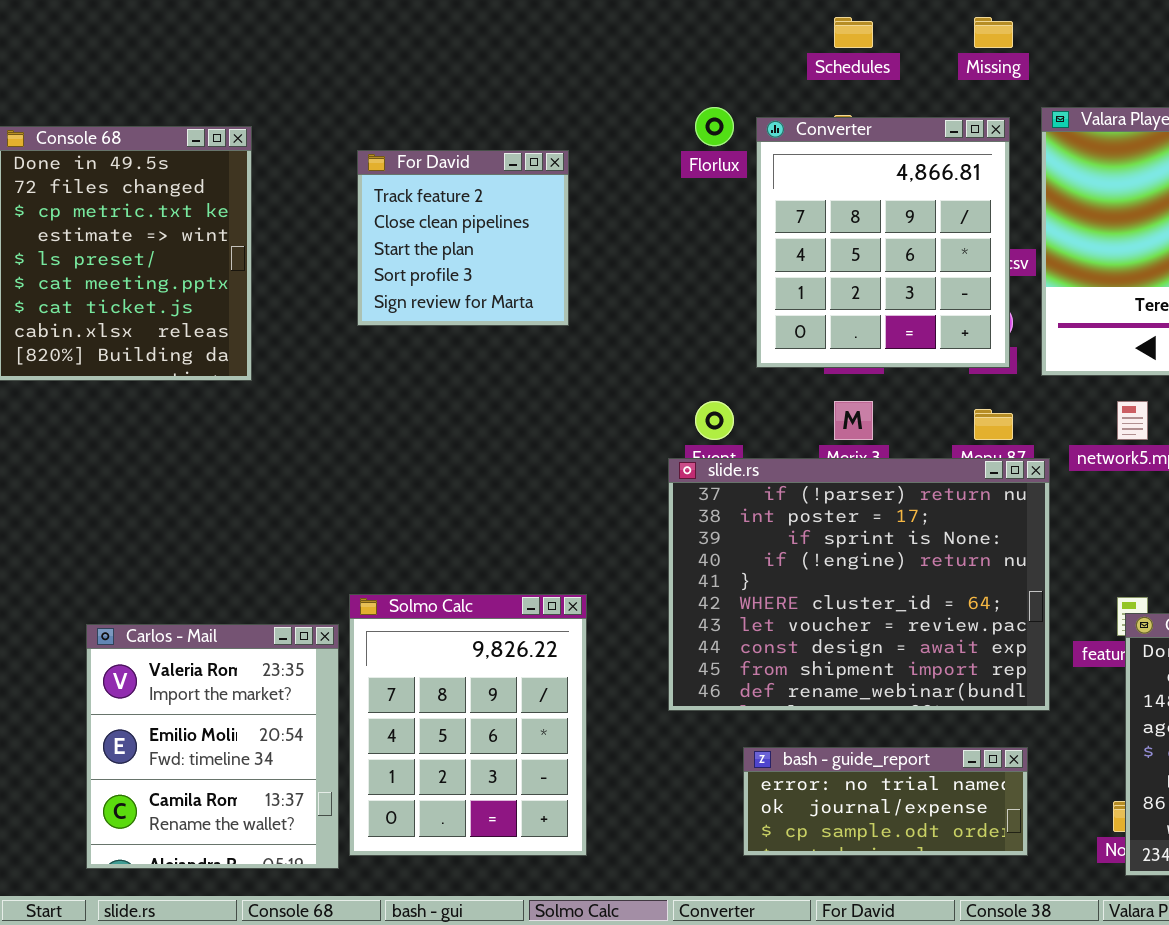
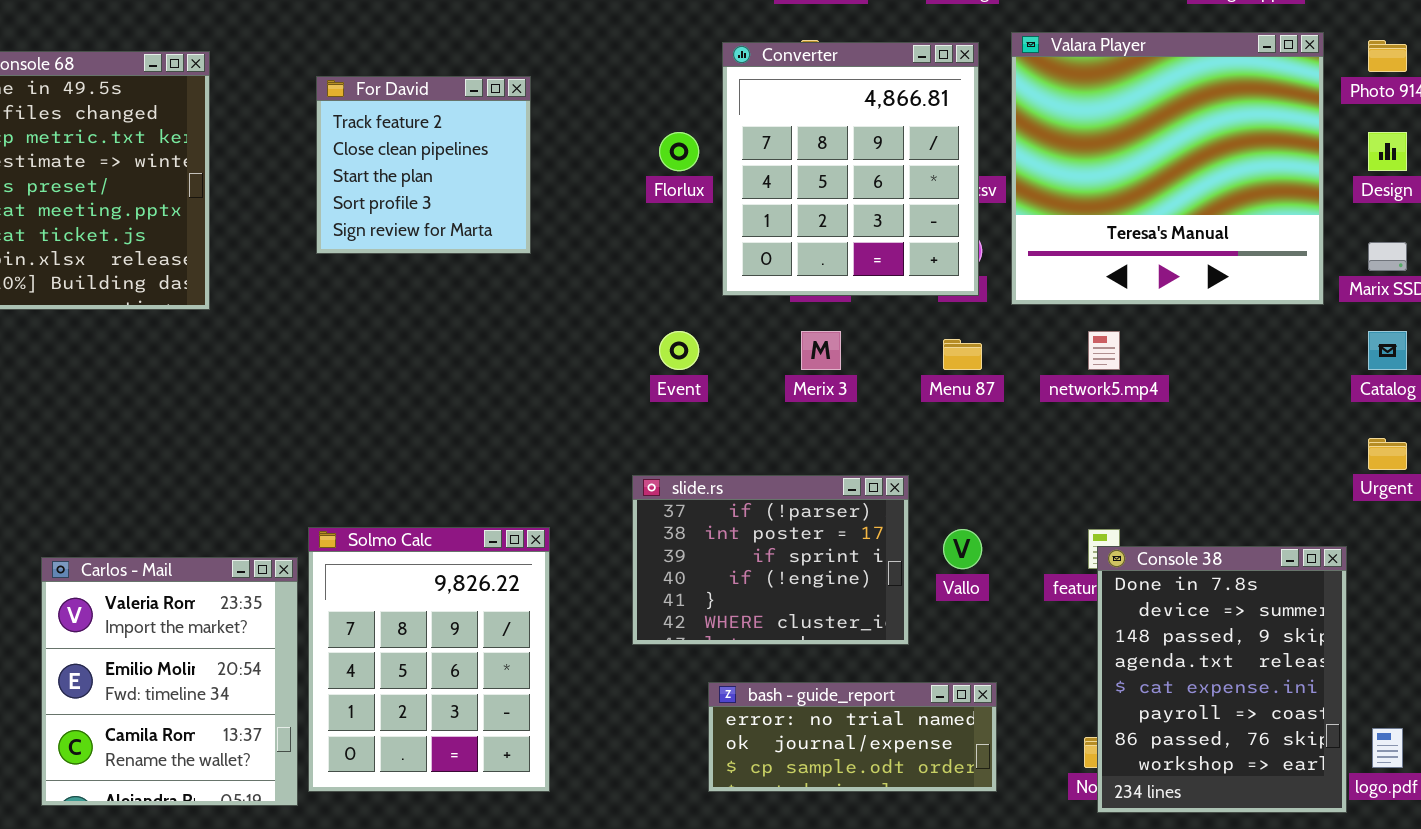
Florlux: [695,107,734,146] -> [659,132,699,171], moved
slide.rs: [668,458,1050,711] -> [632,475,909,645], resized

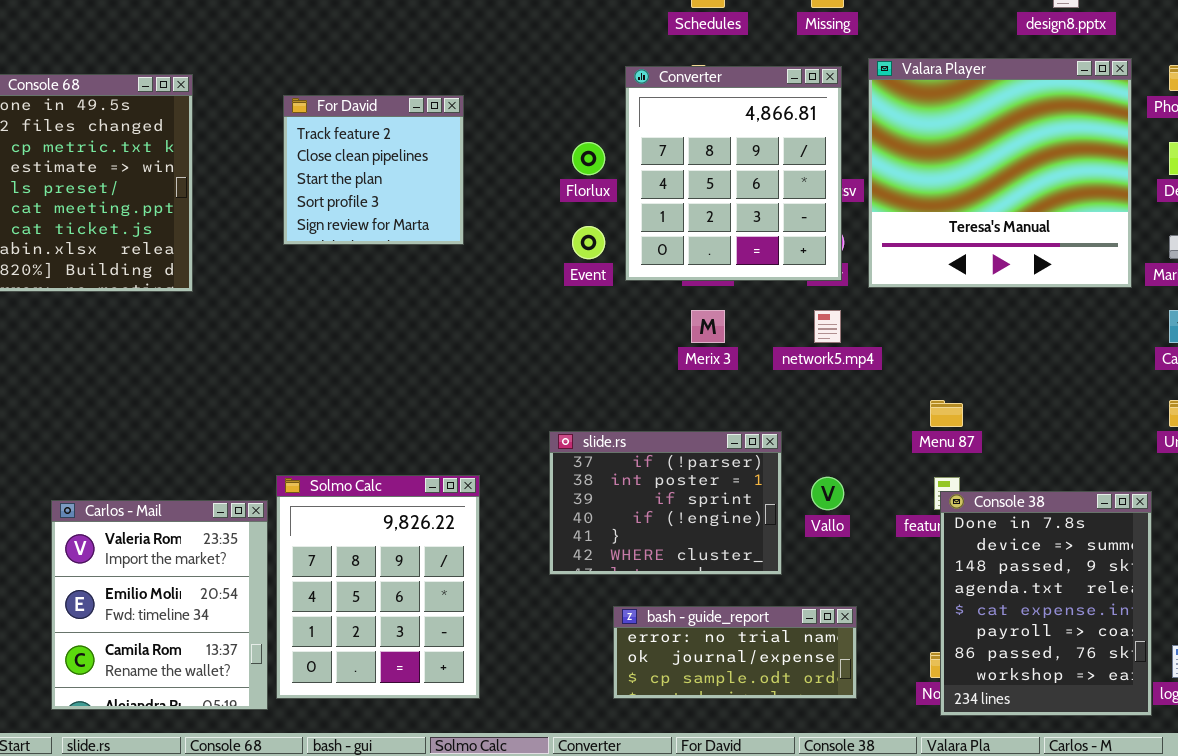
Event: [659,331,699,370] -> [572,226,605,259], moved
network5.mp4: [1088,331,1120,370] -> [814,310,841,343], moved
Menu 87: [943,339,982,370] -> [930,400,963,427], moved

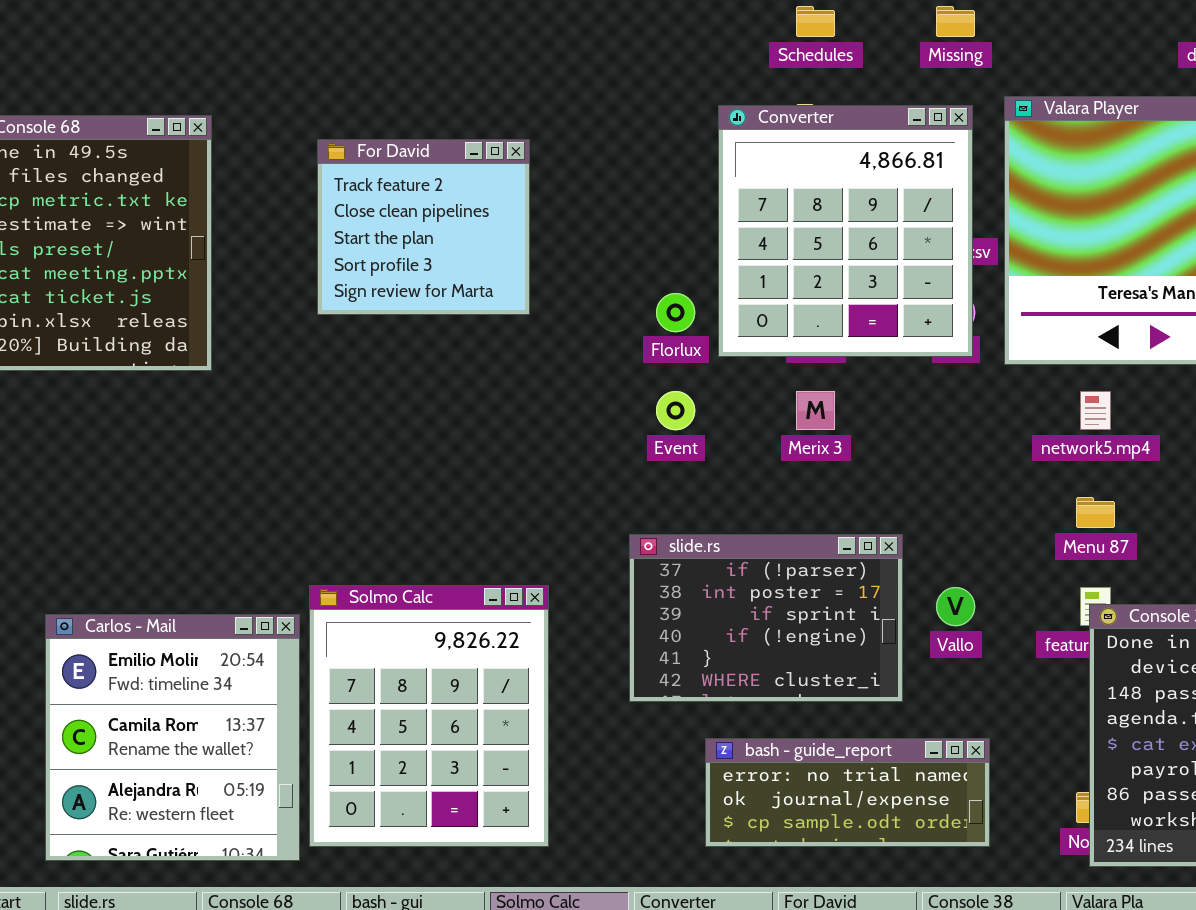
Florlux: [572,142,605,175] -> [656,293,695,332], moved
Event: [572,226,605,259] -> [656,391,695,430], moved
network5.mp4: [814,310,841,343] -> [1080,391,1111,430], moved
Carlos - Mail: [51,500,268,710] -> [45,614,300,861], scrolled down 1 row

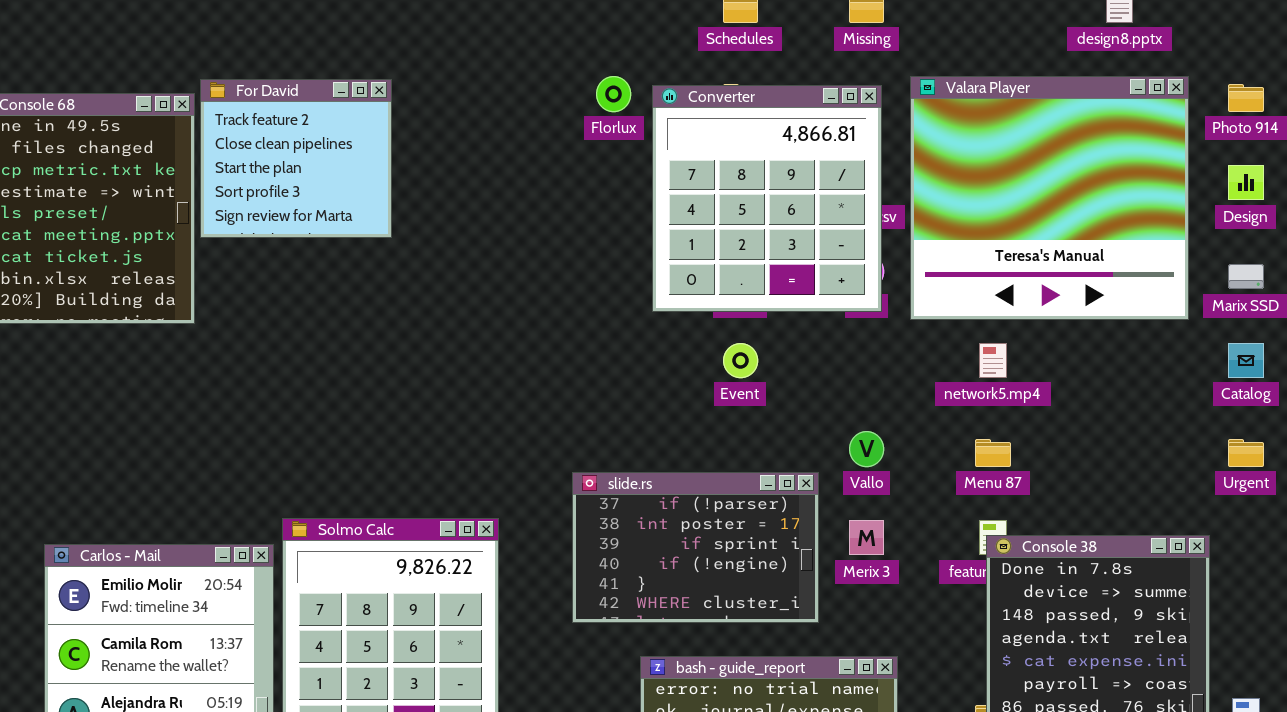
For David: [317,139,530,315] -> [200,79,392,238], moved
Florlux: [656,293,695,332] -> [596,76,631,112], moved
Event: [656,391,695,430] -> [723,343,758,378], moved
Merix 3: [796,391,835,430] -> [849,520,884,555], moved
Vallo: [936,587,975,626] -> [849,431,884,467], moved

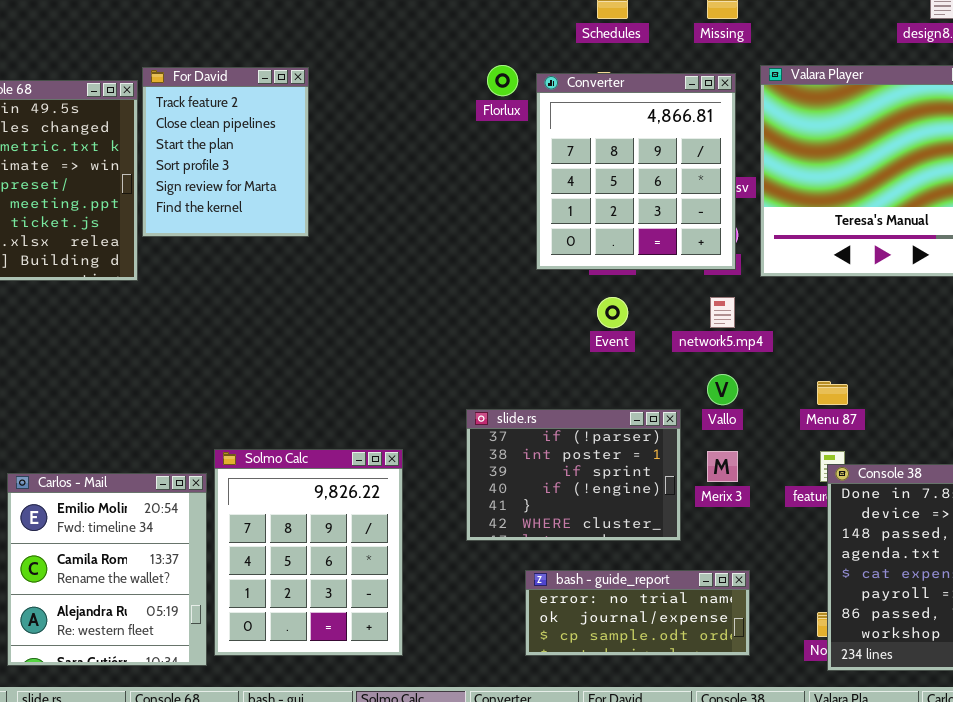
For David: [200,79,392,238] -> [142,67,309,237], resized
network5.mp4: [979,343,1007,378] -> [710,297,735,328], moved

